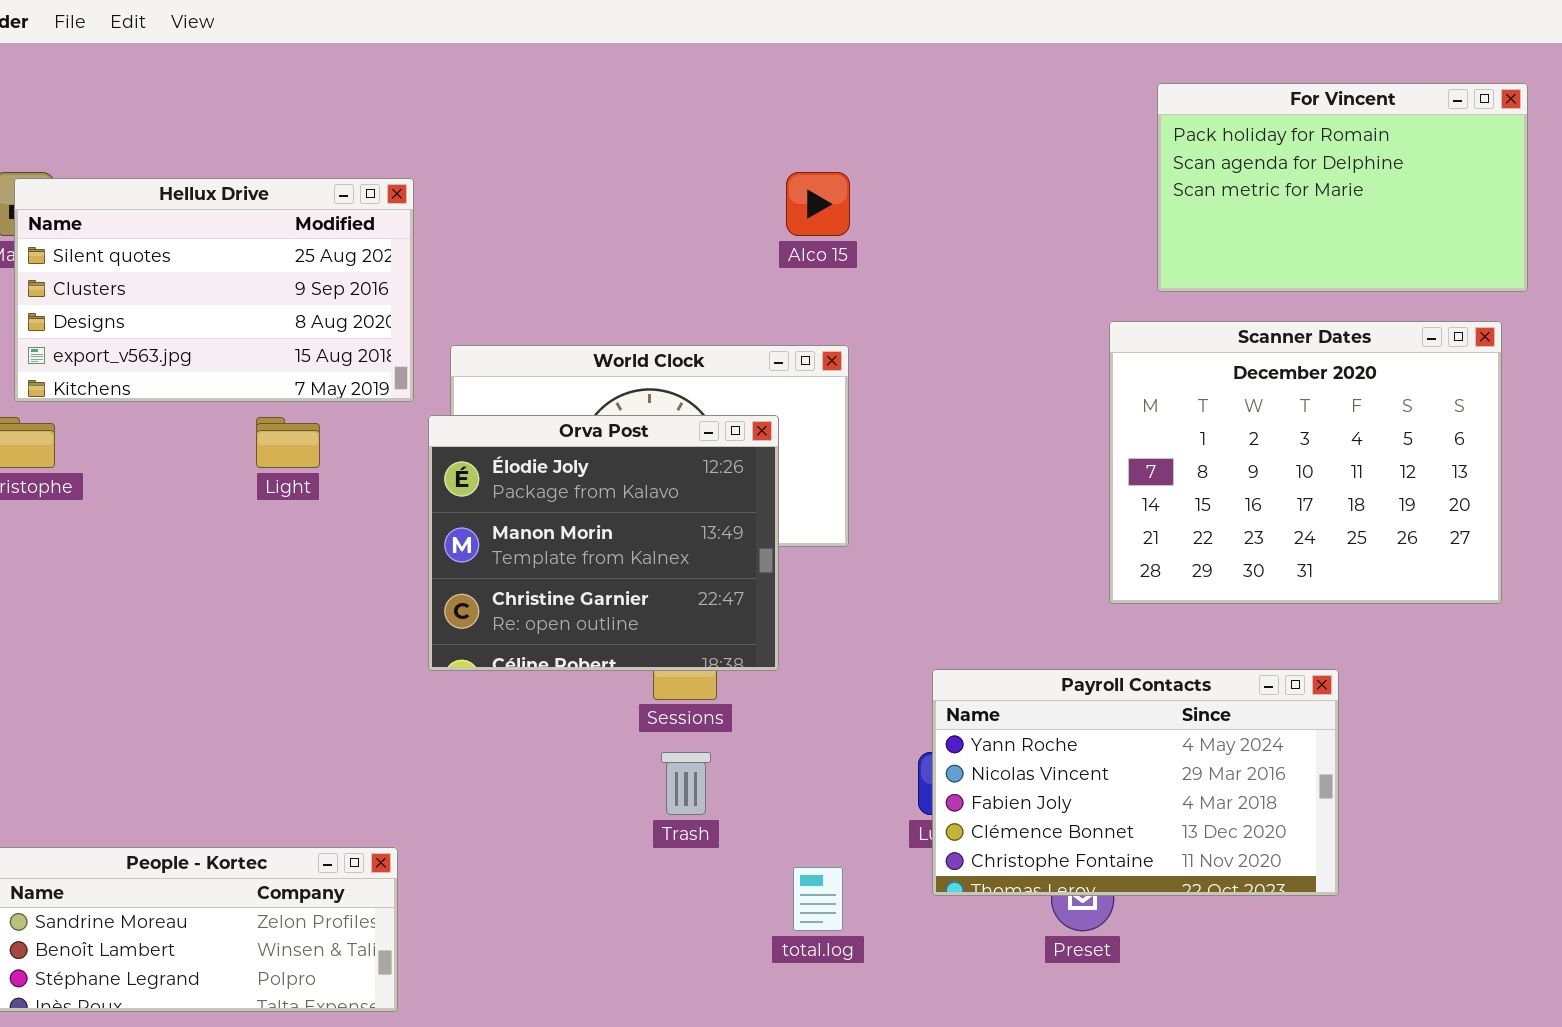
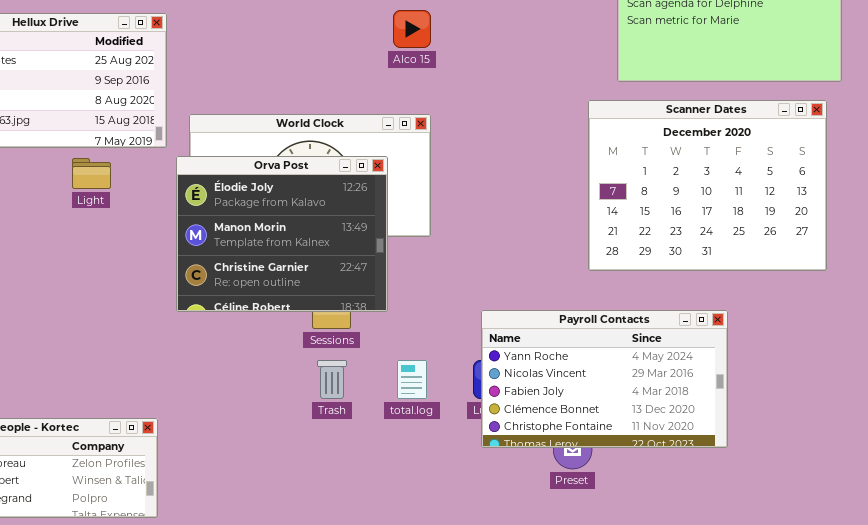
total.log: [793,867,843,931] -> [397,360,427,399], moved

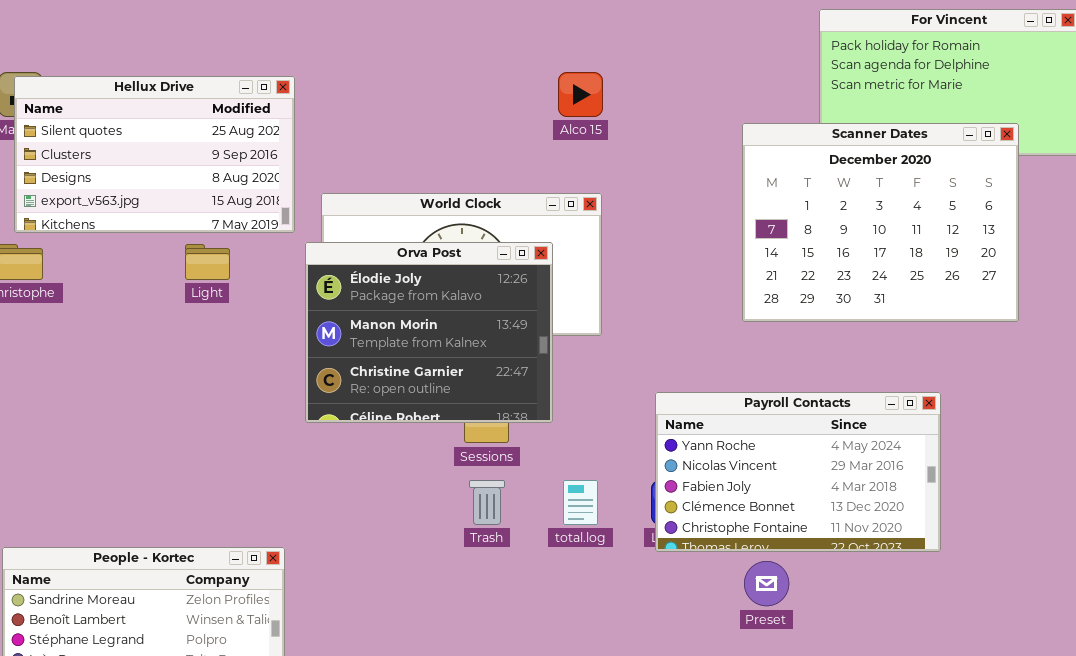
Scanner Dates: [588,100,827,271] -> [742,123,1019,322], moved
Payroll Contacts: [481,310,728,448] -> [655,392,941,552], moved

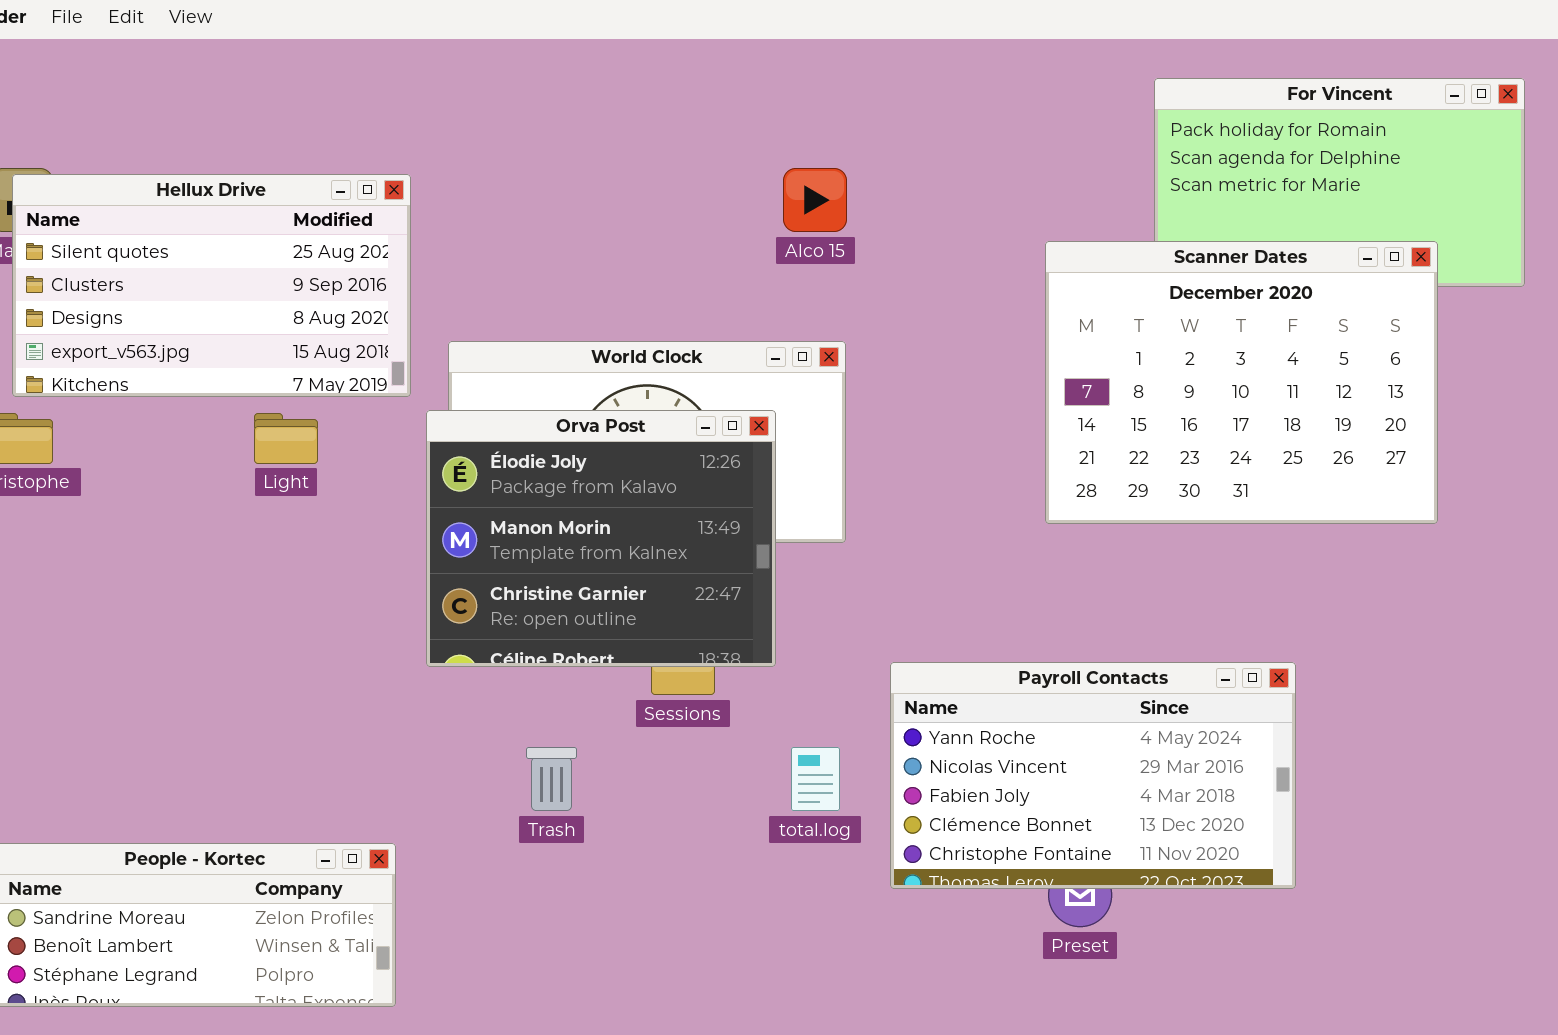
Payroll Contacts: [655,392,941,552] -> [890,662,1296,889], moved
Trash: [469,480,505,525] -> [526,747,577,811], moved

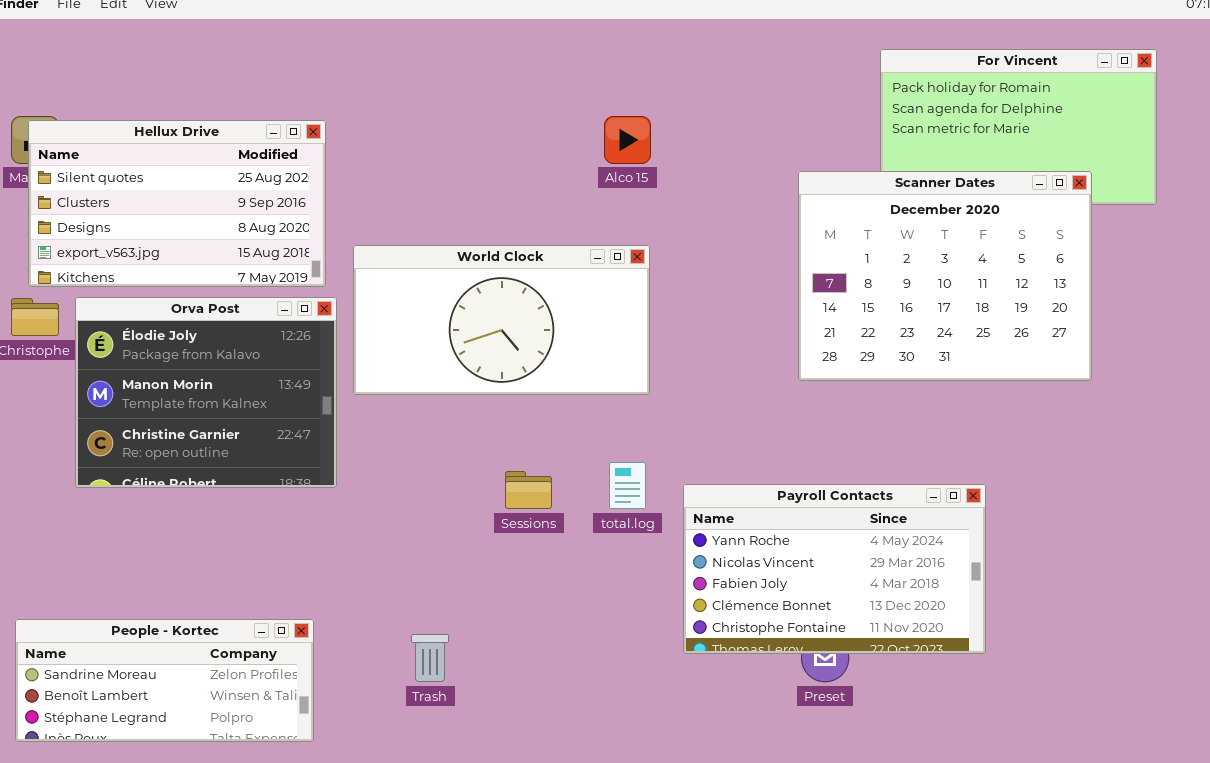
Orva Post: [426,410,776,667] -> [75,297,337,488], moved
Trash: [526,747,577,811] -> [411,634,449,682], moved
total.log: [791,747,840,811] -> [609,462,646,509], moved

